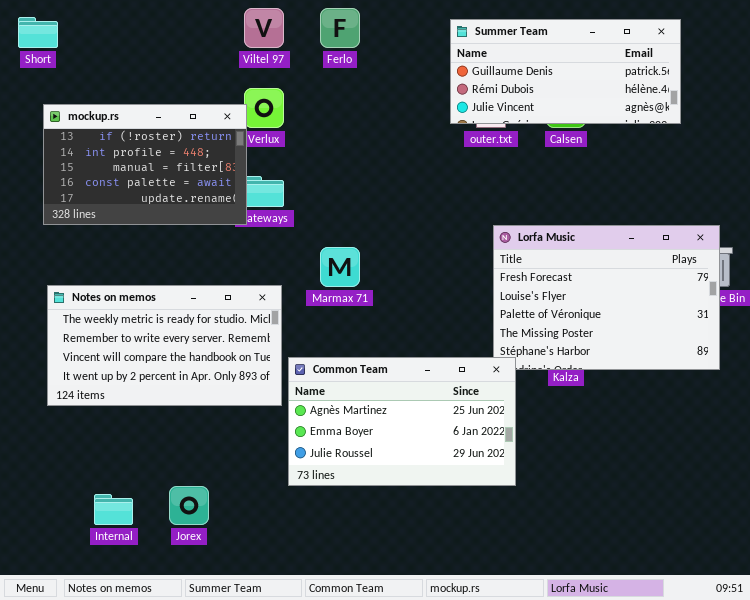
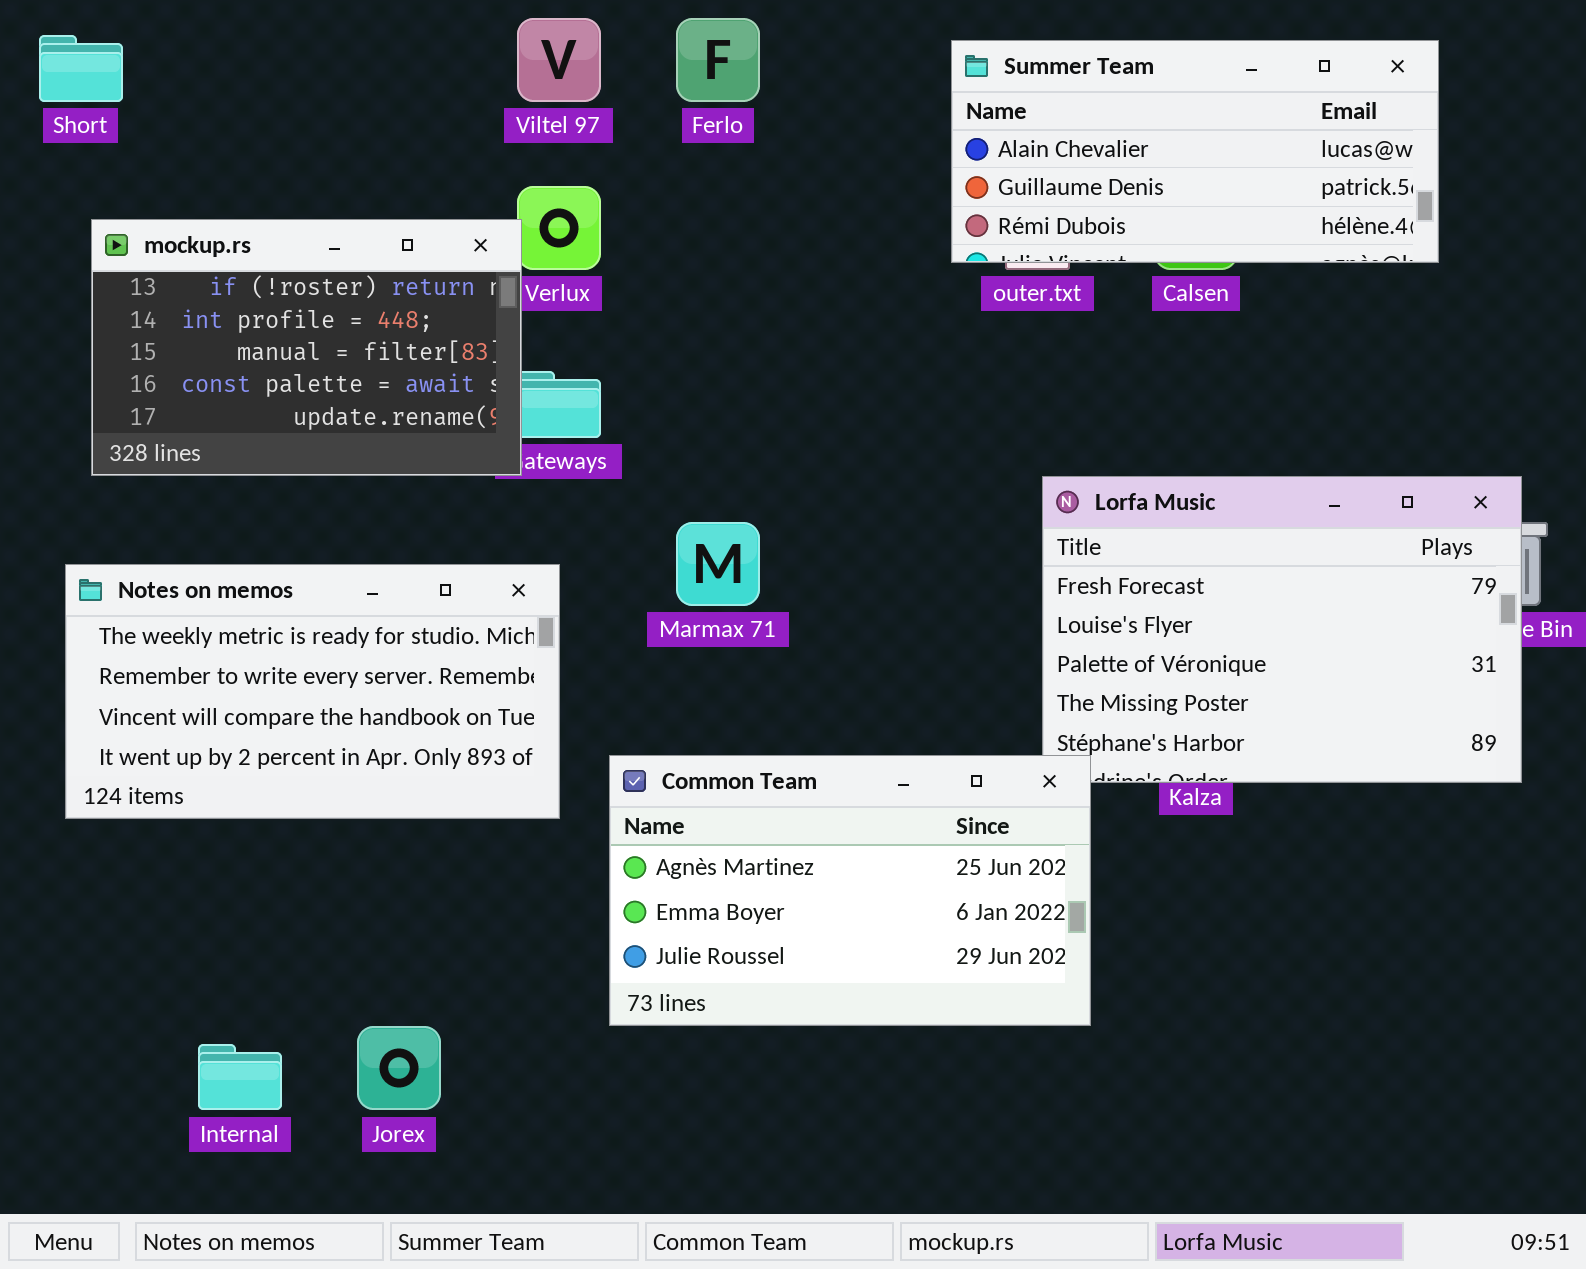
Summer Team: [450,19,681,124] -> [951,40,1439,263], scrolled up 1 row
Notes on memos: [47,285,282,406] -> [65,564,560,819], moved

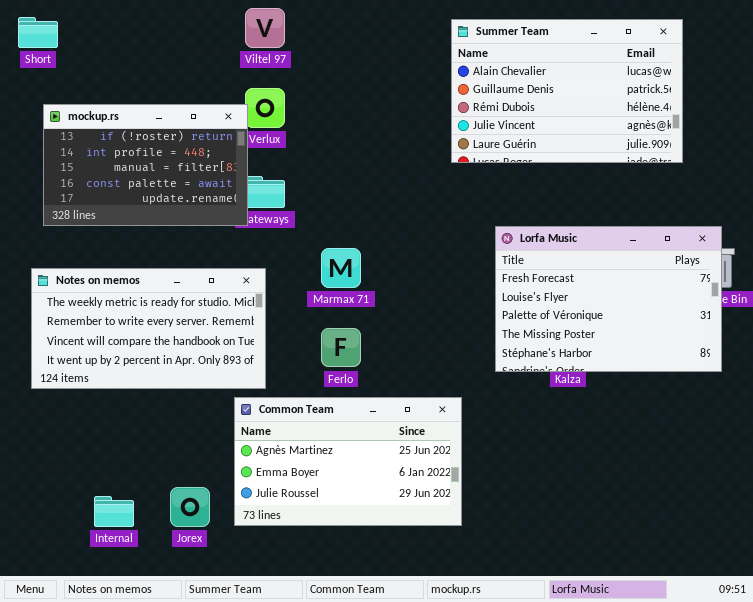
Ferlo: [676,18,760,102] -> [321,328,361,367], moved
Summer Team: [951,40,1439,263] -> [451,19,683,163], resized
Common Team: [609,755,1091,1026] -> [234,397,462,526], moved

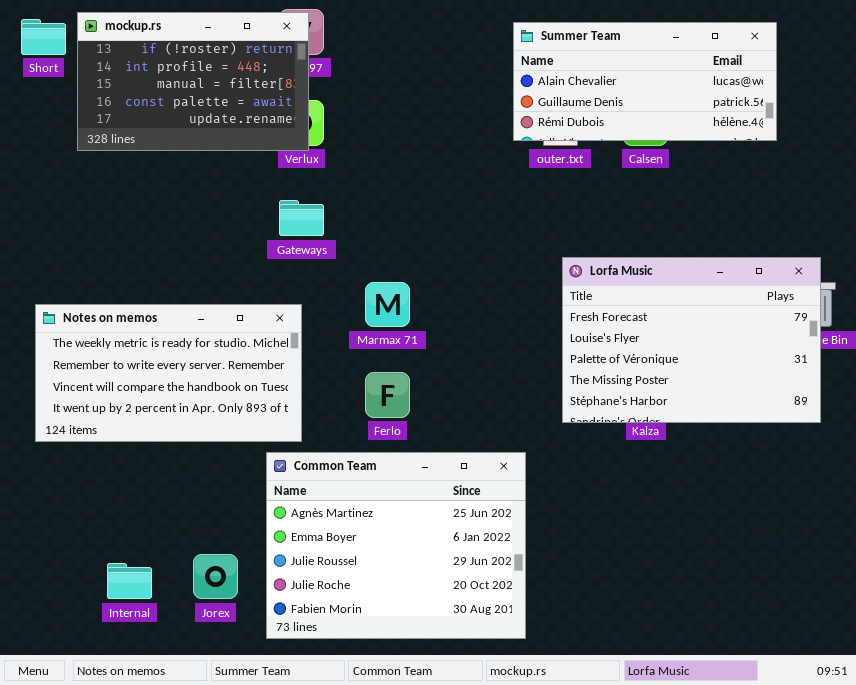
Summer Team: [451,19,683,163] -> [513,22,777,141], resized
mockup.rs: [43,104,248,226] -> [77,12,309,151], moved
Common Team: [234,397,462,526] -> [266,452,526,639], resized

